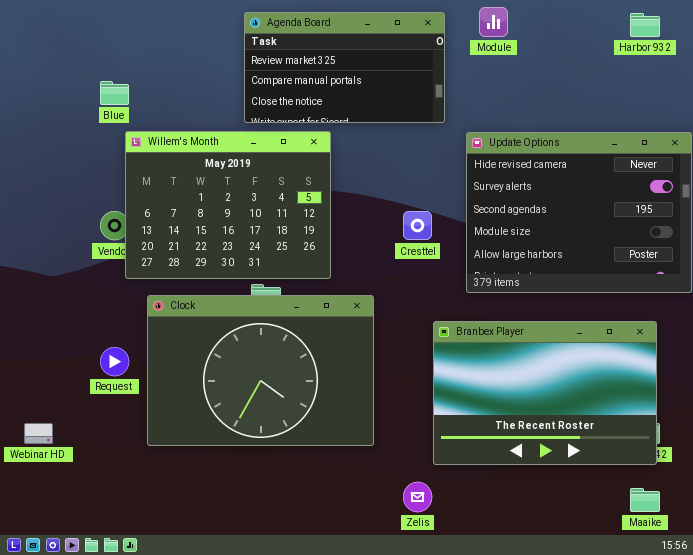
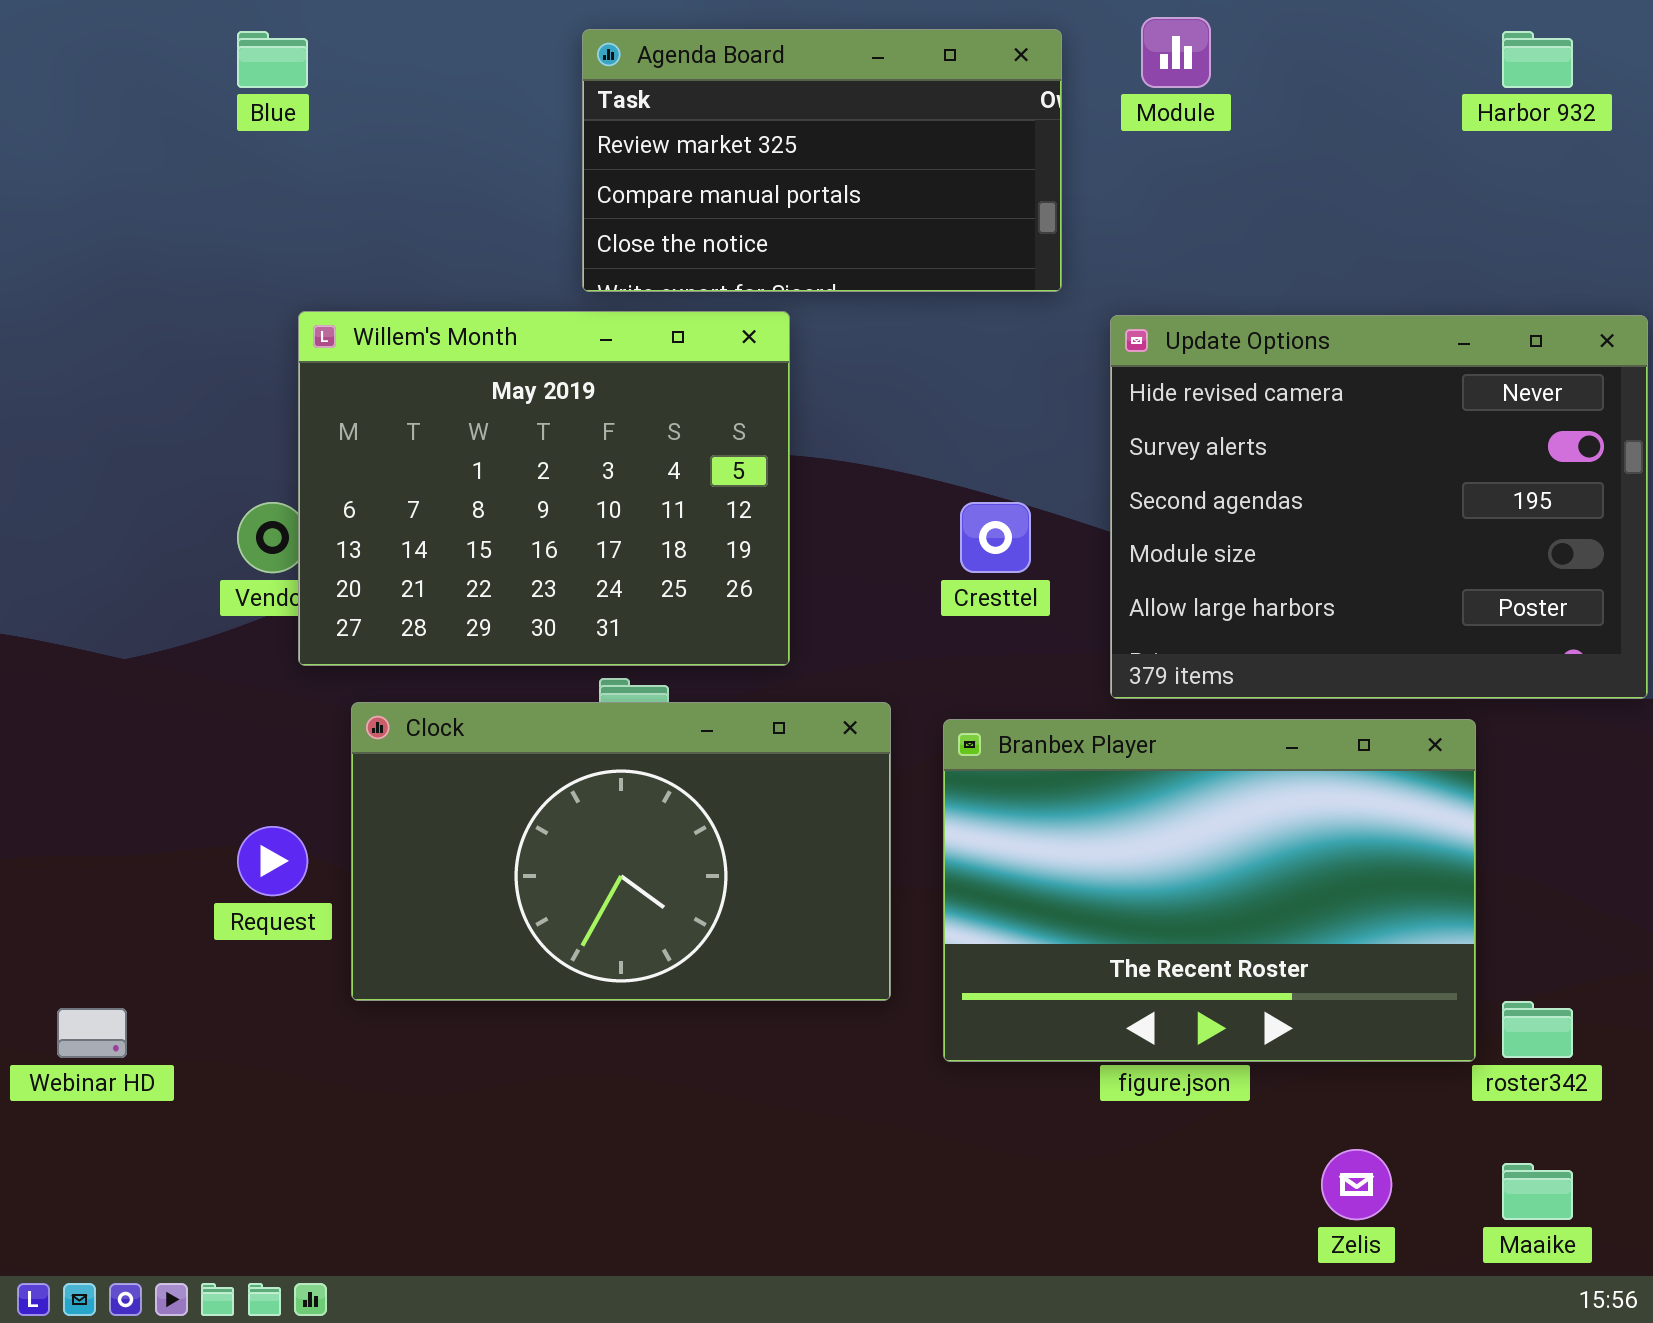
Blue: [100,81,129,105] -> [237,31,308,88], moved
Clock: [147,295,374,446] -> [351,702,891,1001], resized
Branbex Player: [433,321,657,465] -> [943,719,1476,1062], moved
Zelis: [403,482,432,512] -> [1321,1149,1392,1220], moved

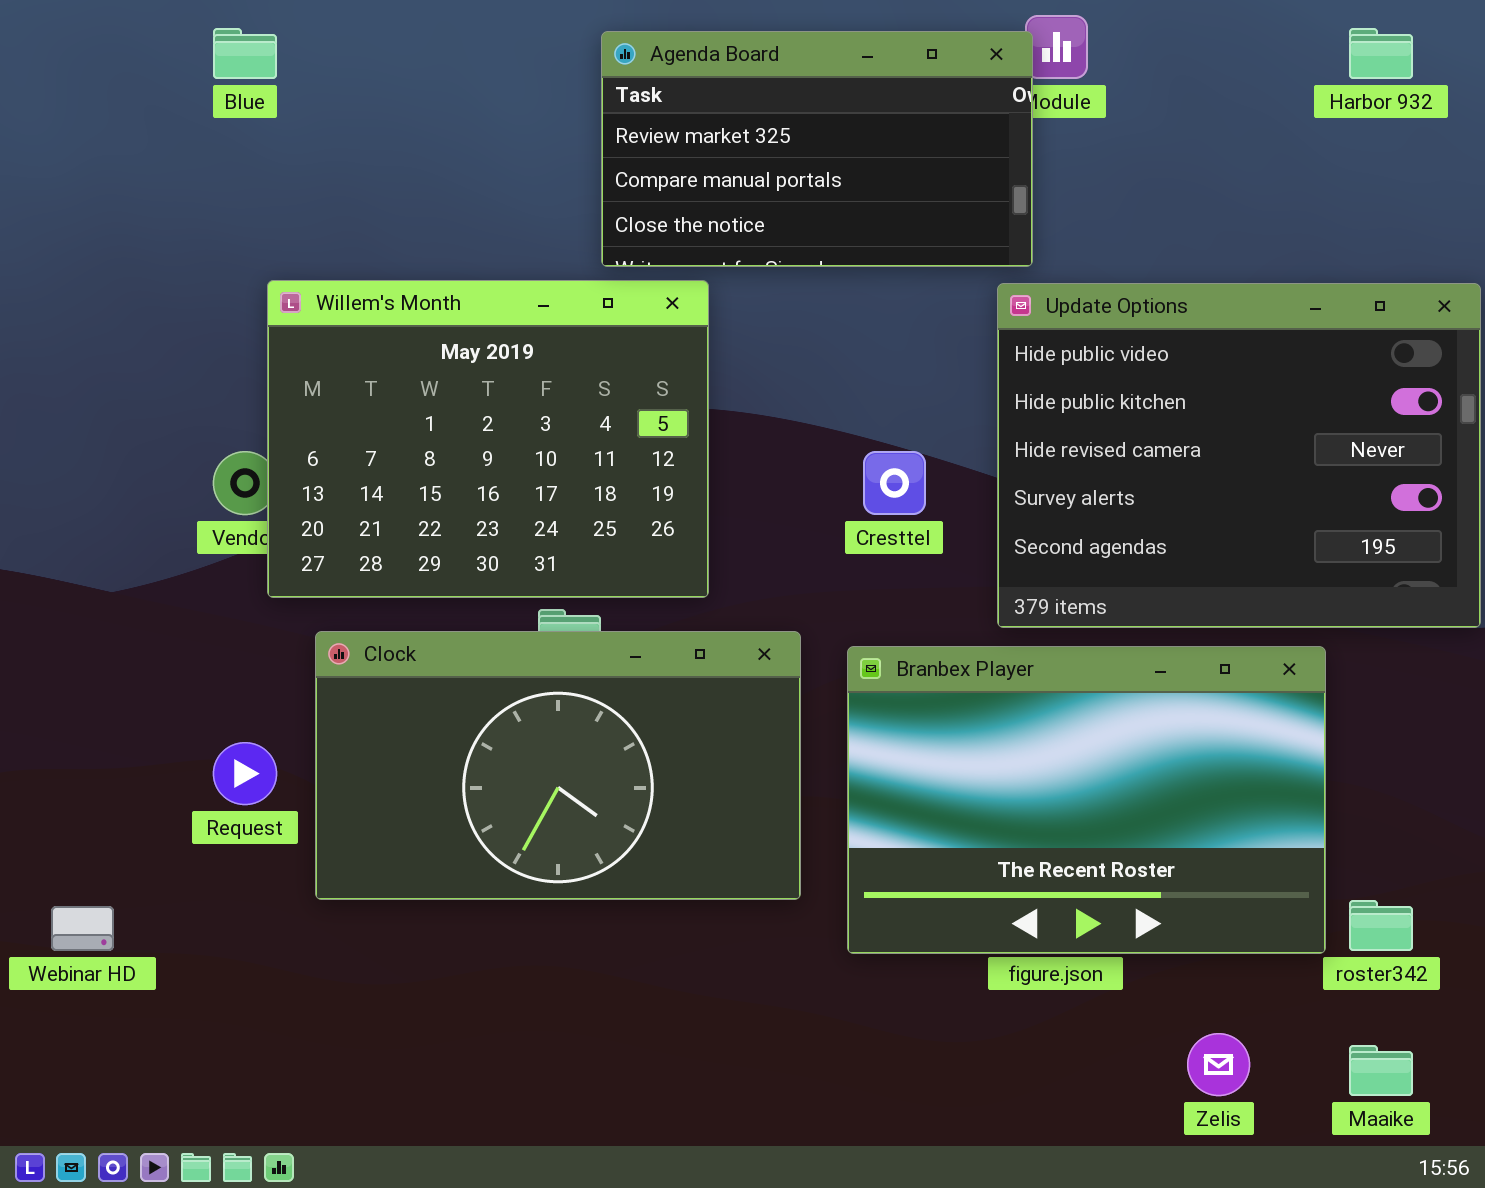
Agenda Board: [582,29,1062,292] -> [601,31,1033,267], moved
Update Options: [1110,315,1648,699] -> [997,283,1481,628], scrolled up 2 rows

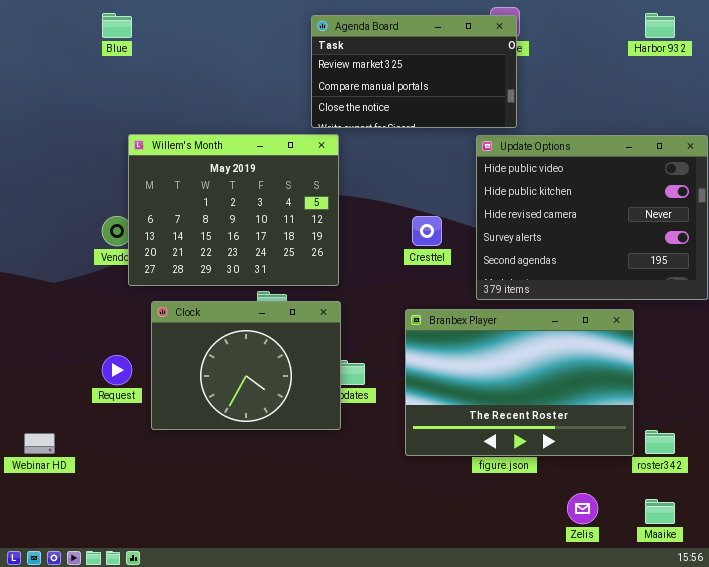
Agenda Board: [601,31,1033,267] -> [311,15,517,128], moved
Clock: [315,631,801,900] -> [151,301,341,430], resized

